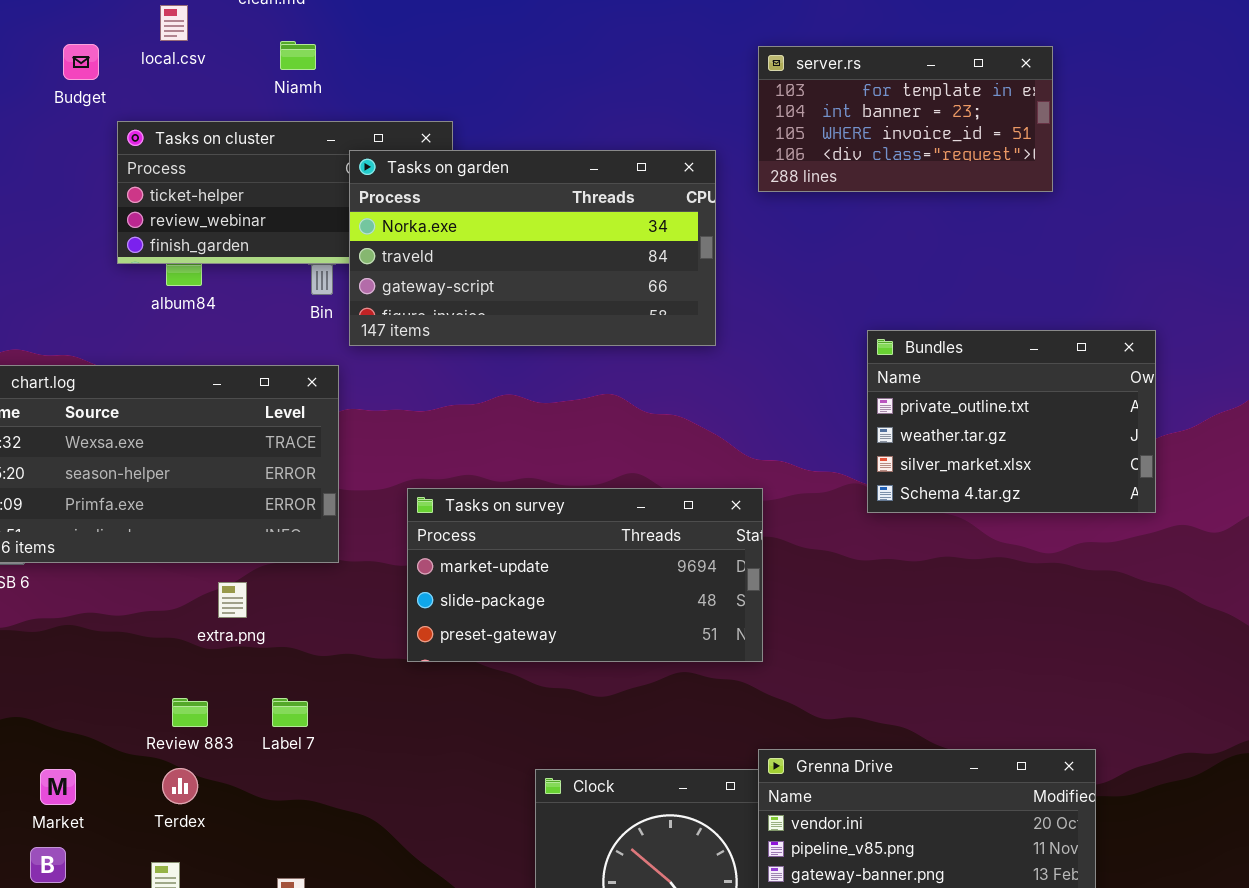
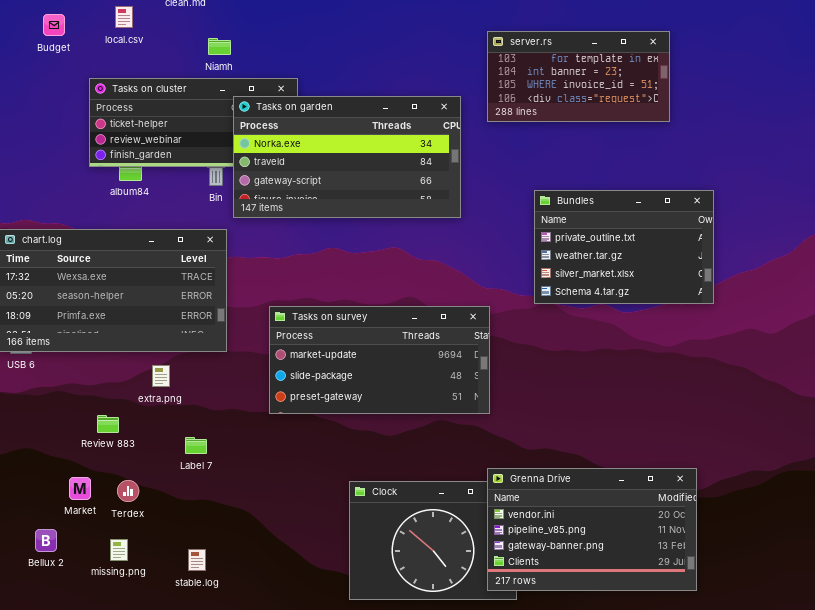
Niamh: [280,41,316,70] -> [208,38,231,55], moved
Budget: [63,44,99,80] -> [43,14,65,36], moved
Bundles: [867,330,1156,513] -> [534,190,714,304], moved
Review 883: [172,698,208,727] -> [97,415,119,433], moved
Market: [40,769,76,805] -> [69,477,91,500], moved

